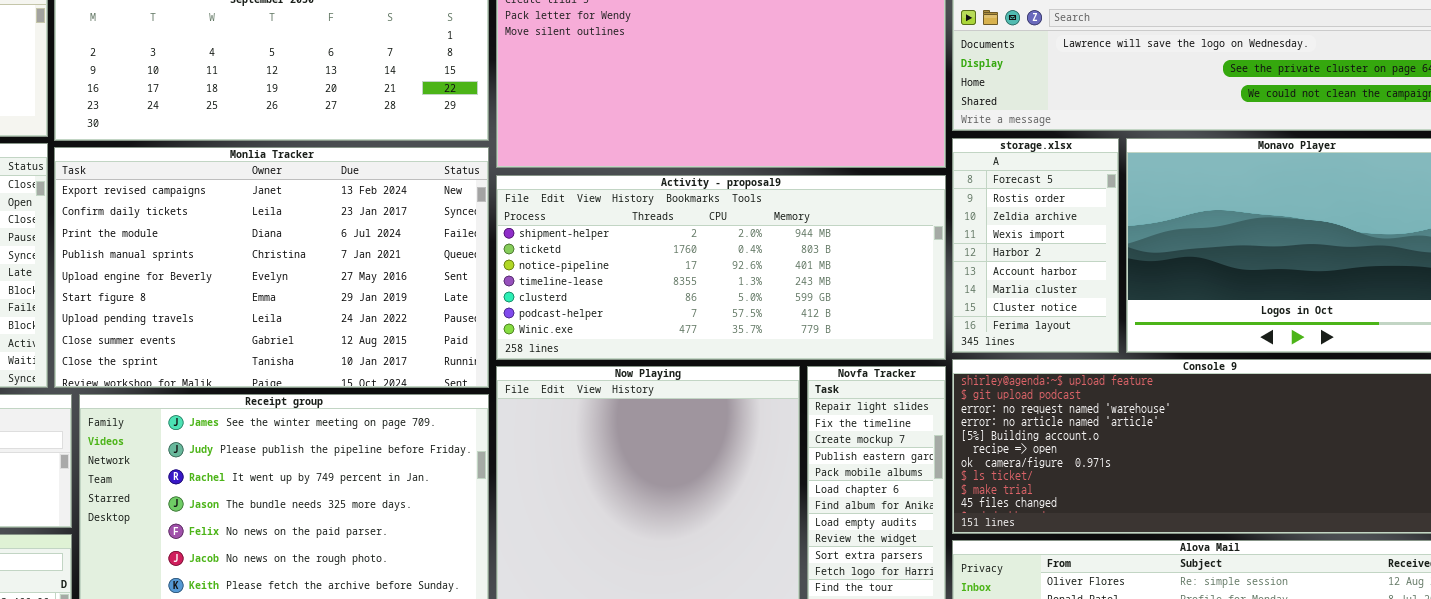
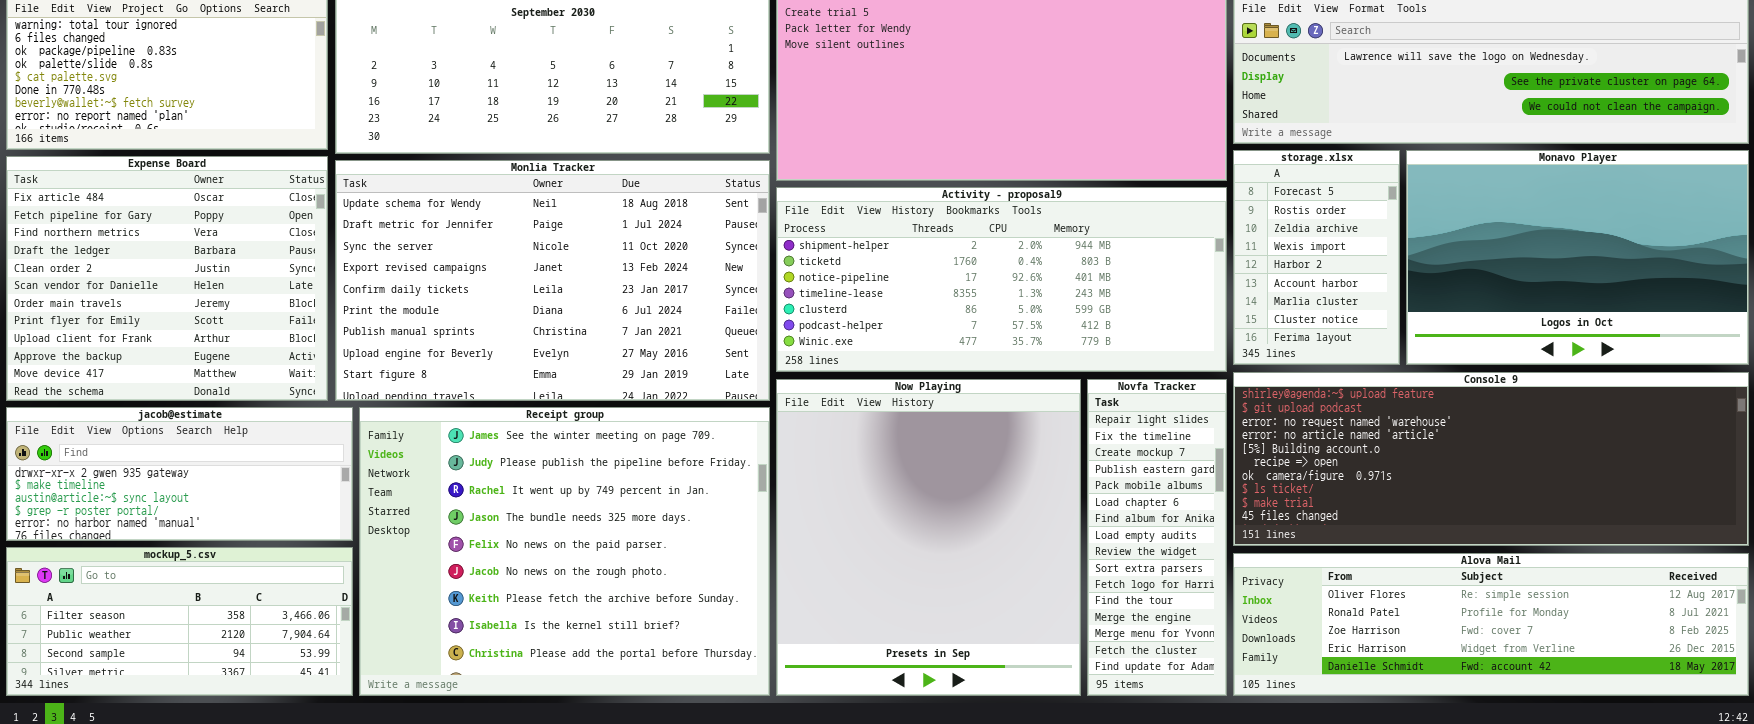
Monlia Tracker: [54,147,489,388] -> [335,160,770,401], scrolled up 3 rows

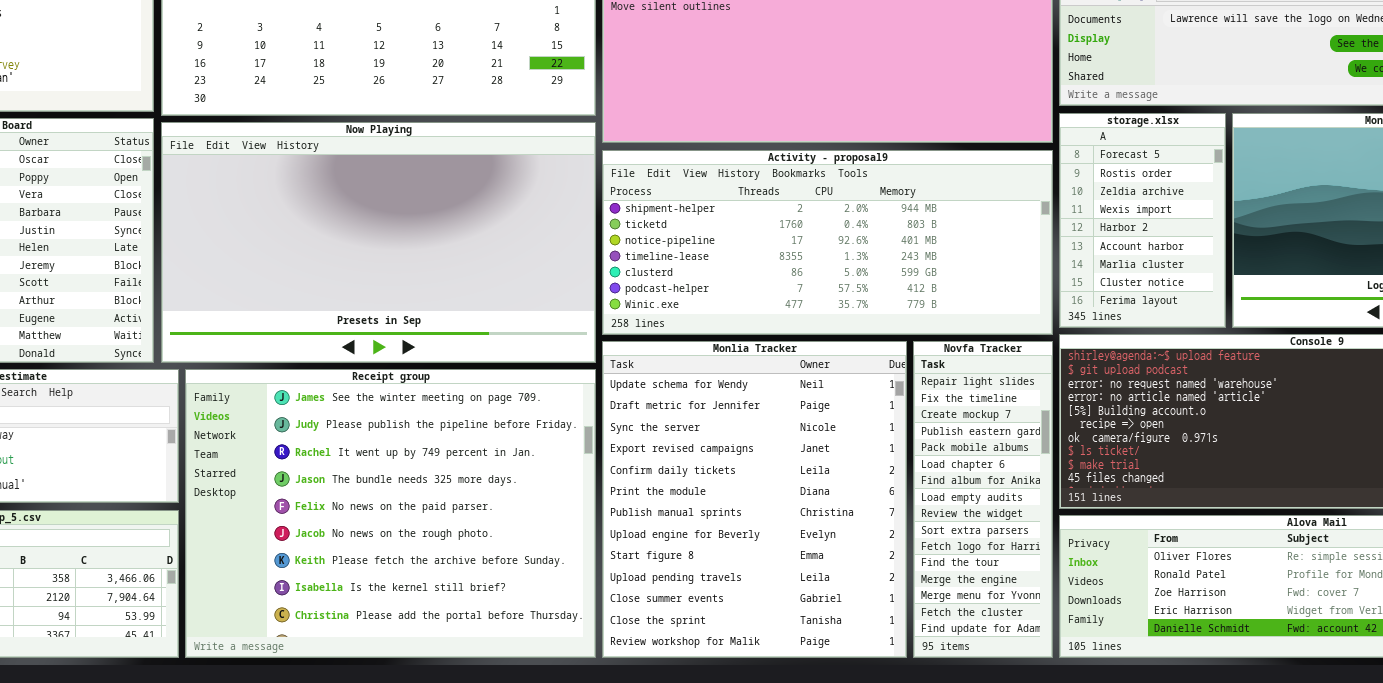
Monlia Tracker: [335,160,770,401] -> [602,341,907,658], moved, resized
Now Playing: [776,379,1081,696] -> [161,122,596,363], moved, resized

